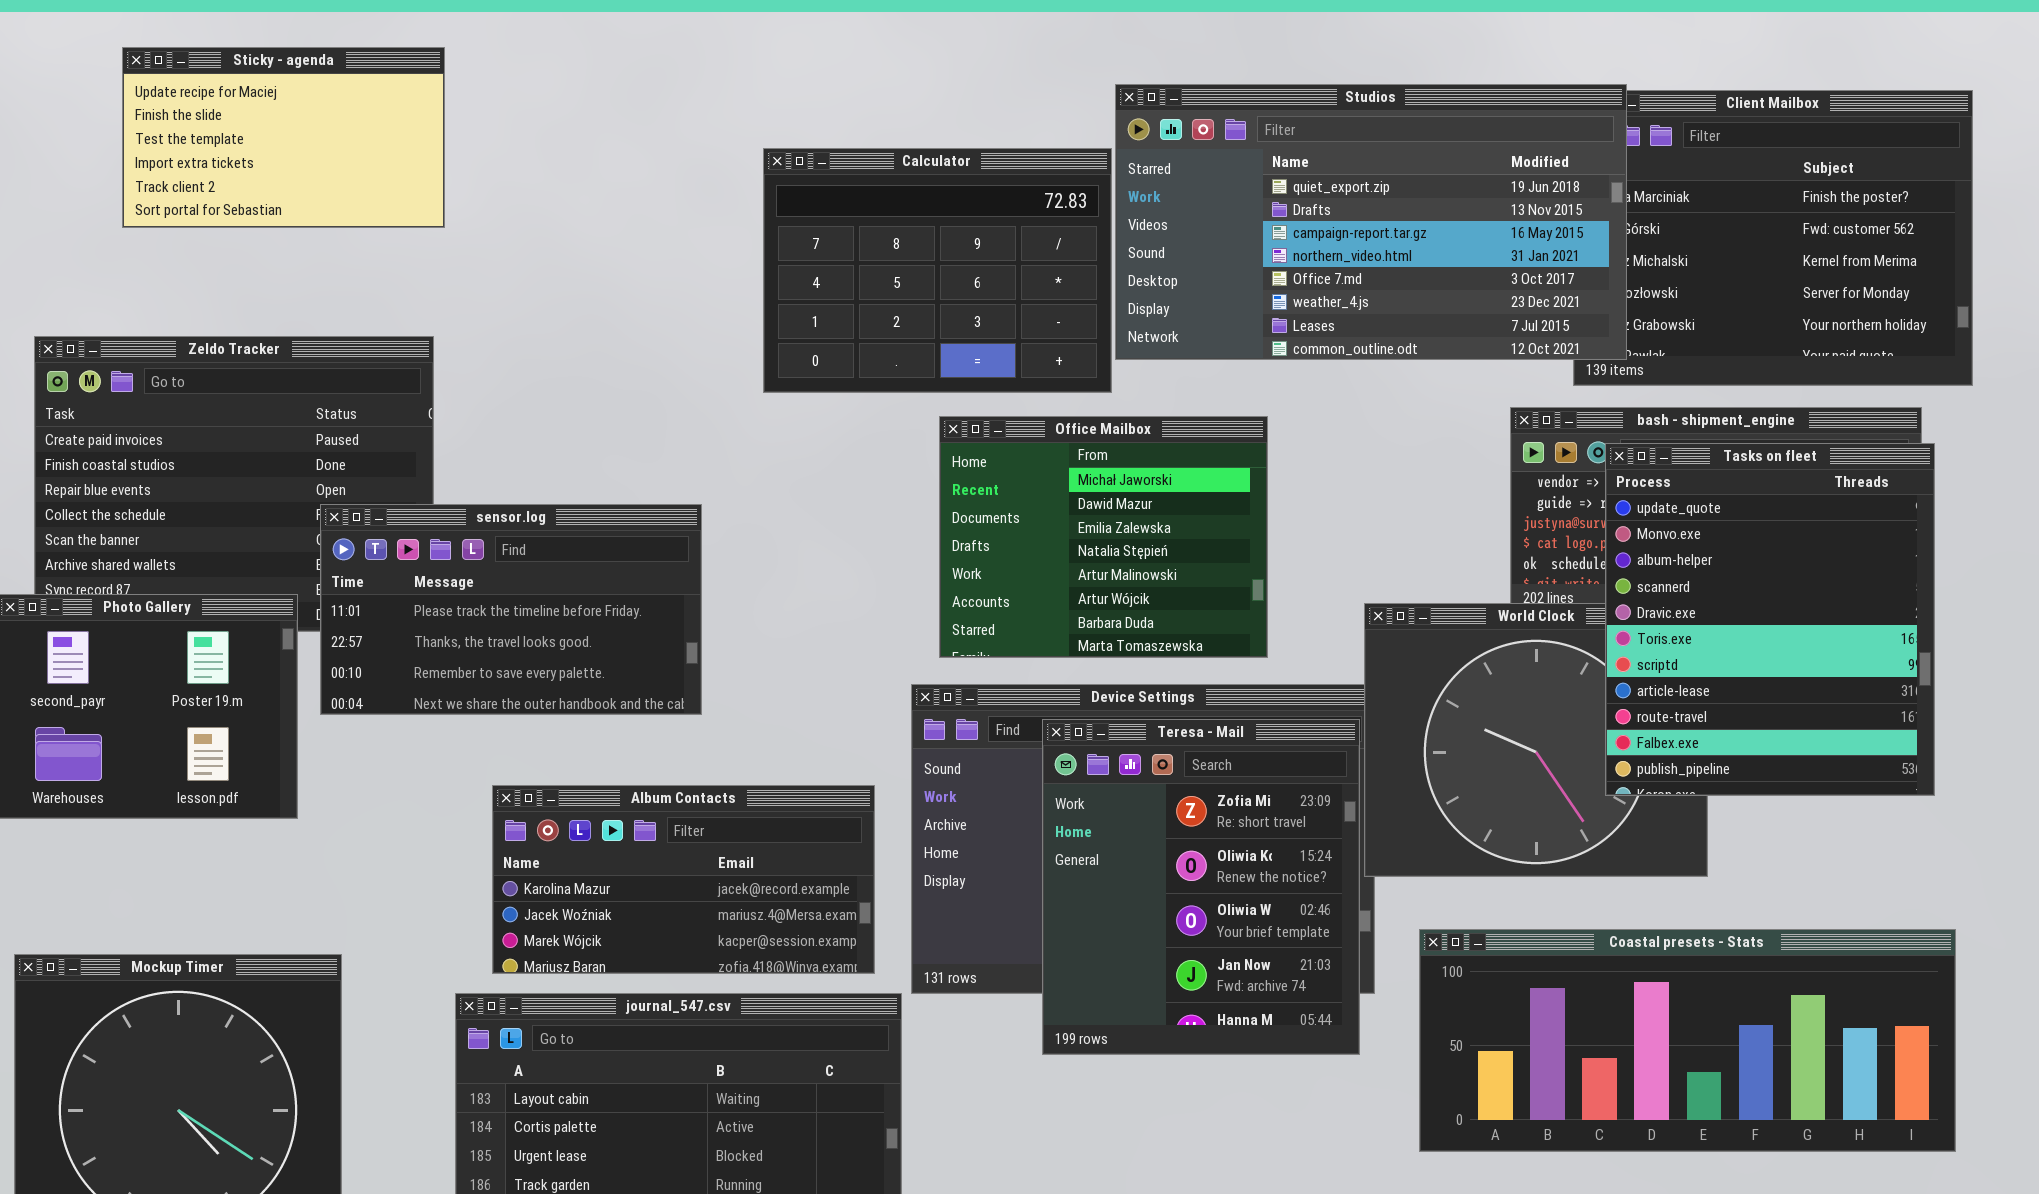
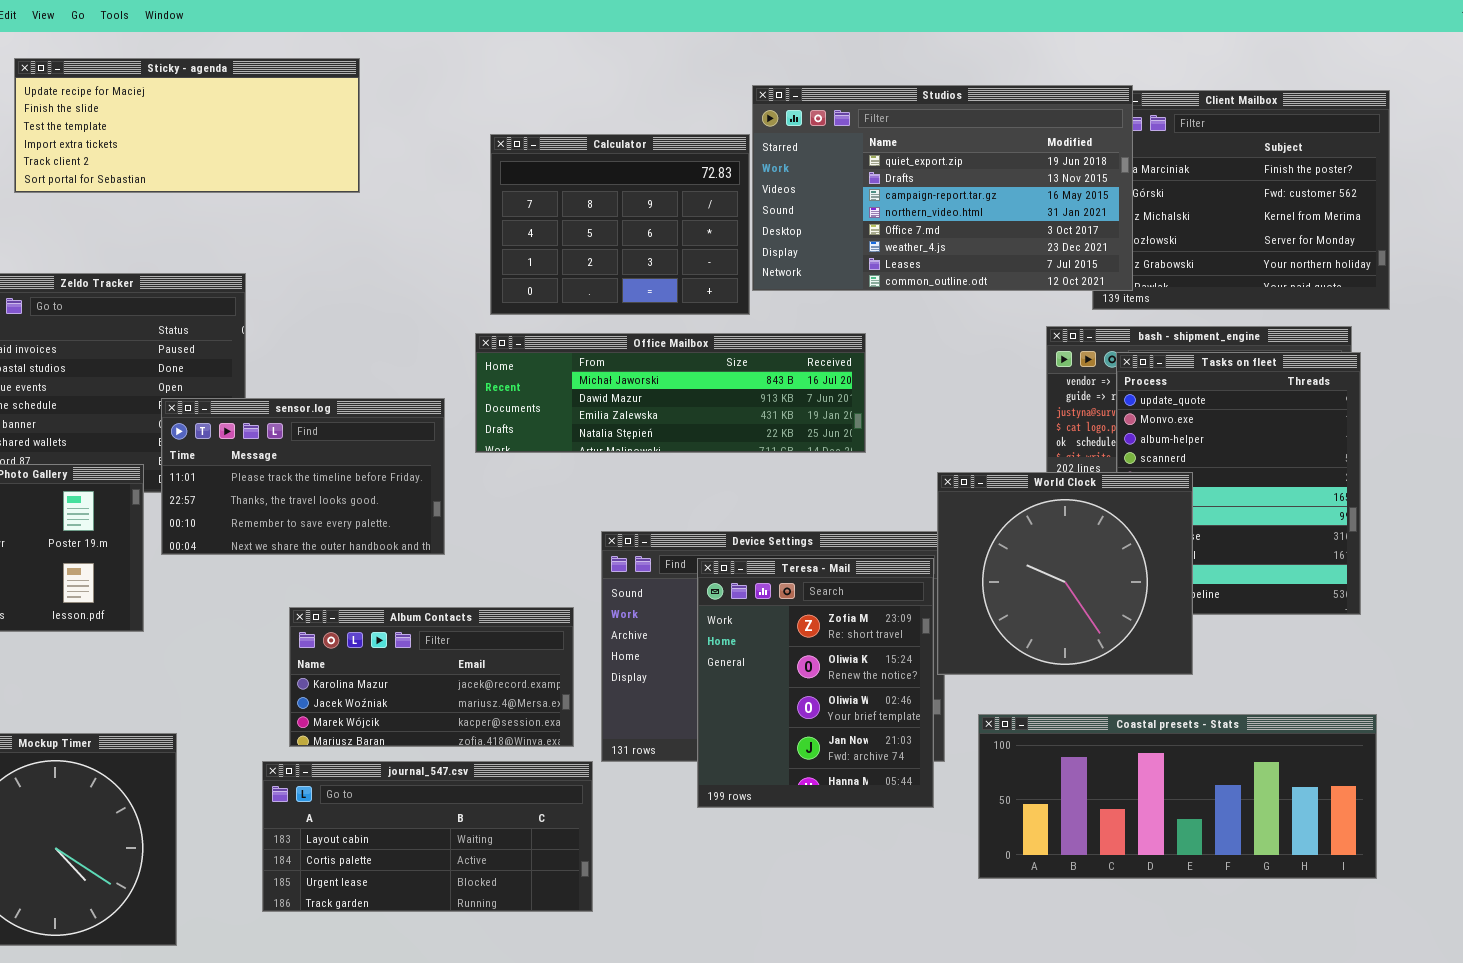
Sticky - agenda: [122,47,445,228] -> [14,58,360,193], resized
Office Mailbox: [939,416,1268,658] -> [475,333,866,453], resized
World Clock: [1364,603,1708,877] -> [937,472,1193,675], raised

